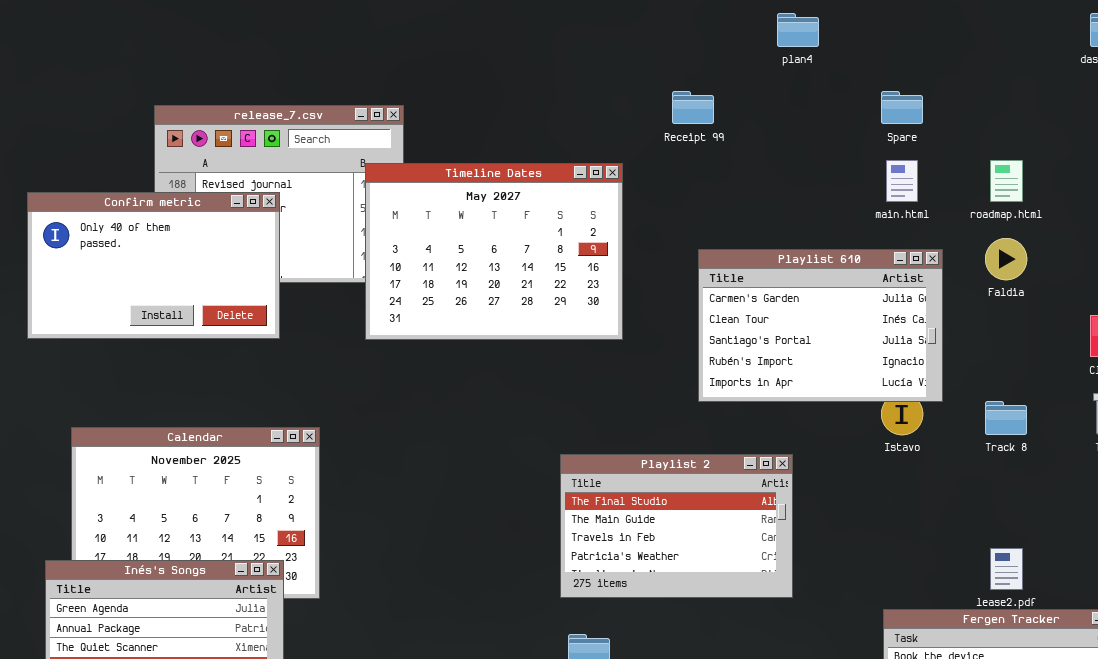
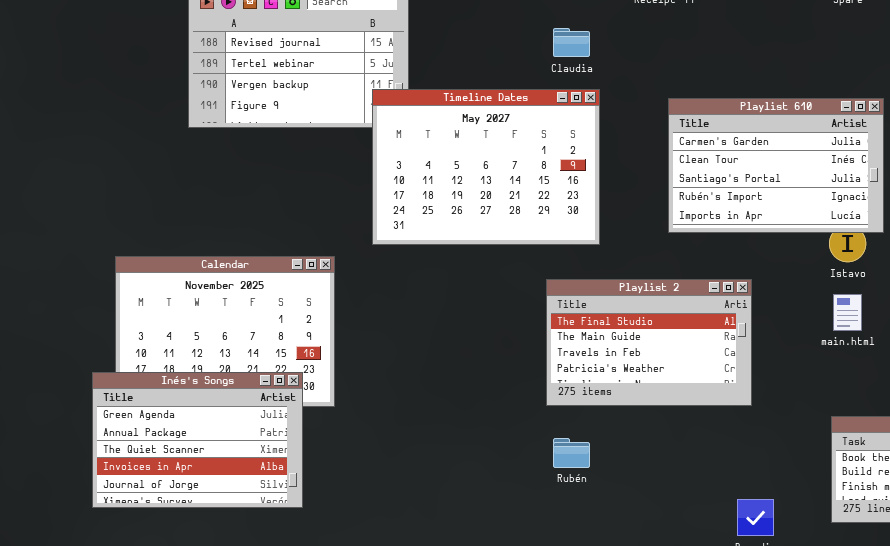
main.html: [886,160,918,202] -> [833,294,862,331], moved
Timeline Dates: [365,163,623,340] -> [372,89,600,245], moved
Confirm metric: [27,192,280,339] -> none, closed

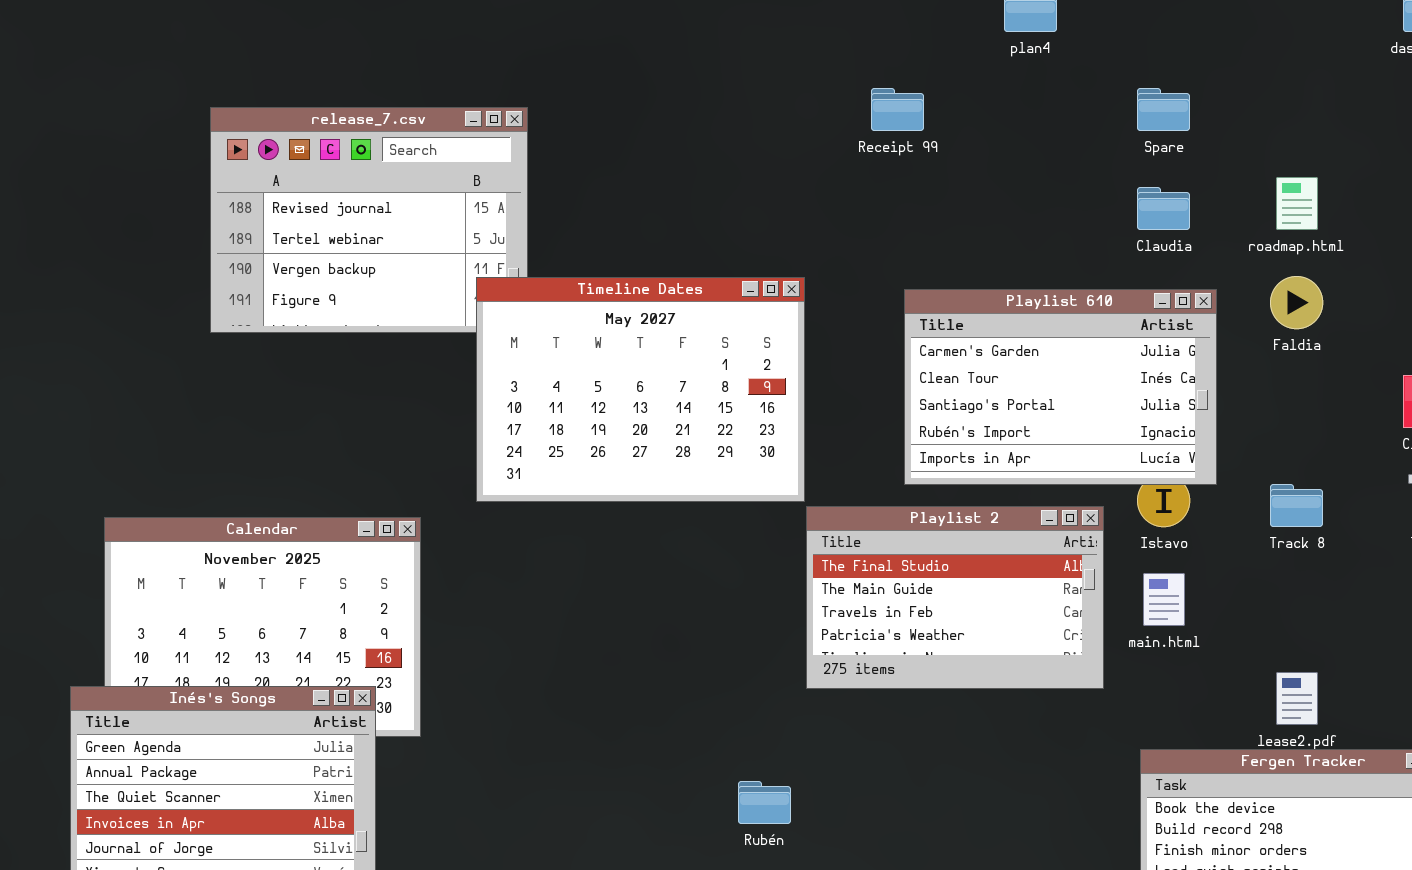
Claudia: [553,28,590,57] -> [1137,187,1190,230], moved
Playlist 2: [546,279,752,406] -> [806,506,1104,689], moved

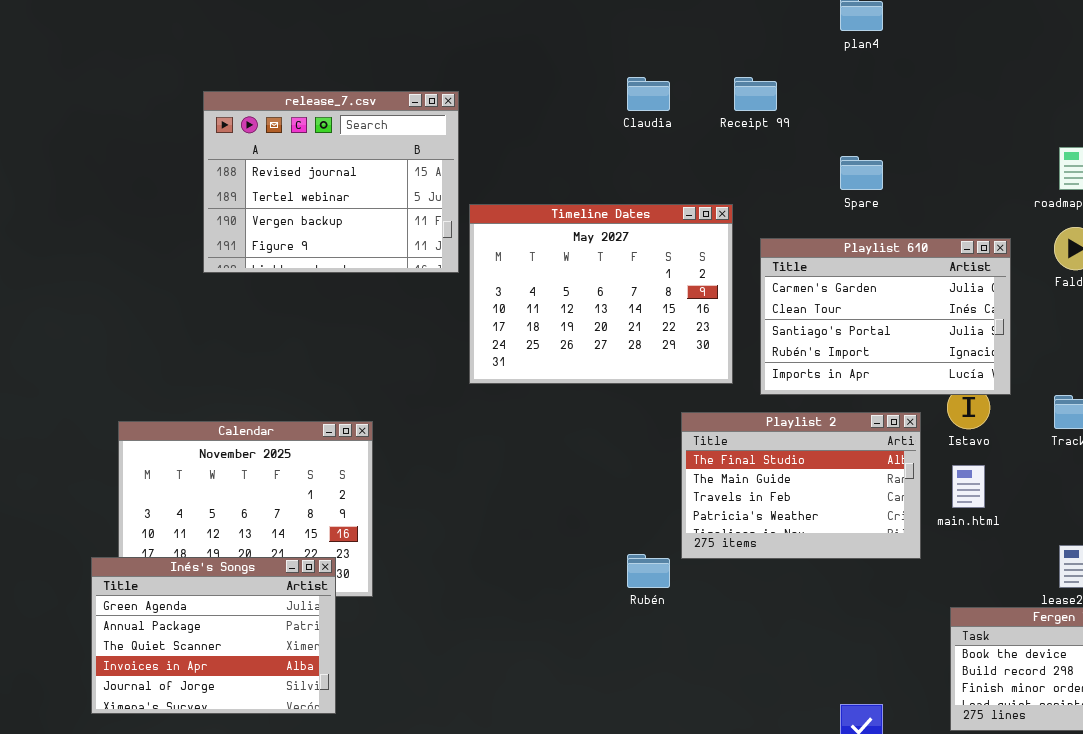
Spare: [1137,88,1190,131] -> [840,156,883,190], moved
Claudia: [1137,187,1190,230] -> [627,77,670,111], moved
Timeline Dates: [476,277,805,502] -> [469,204,733,384], moved
Rubén: [738,781,791,824] -> [627,554,670,588], moved

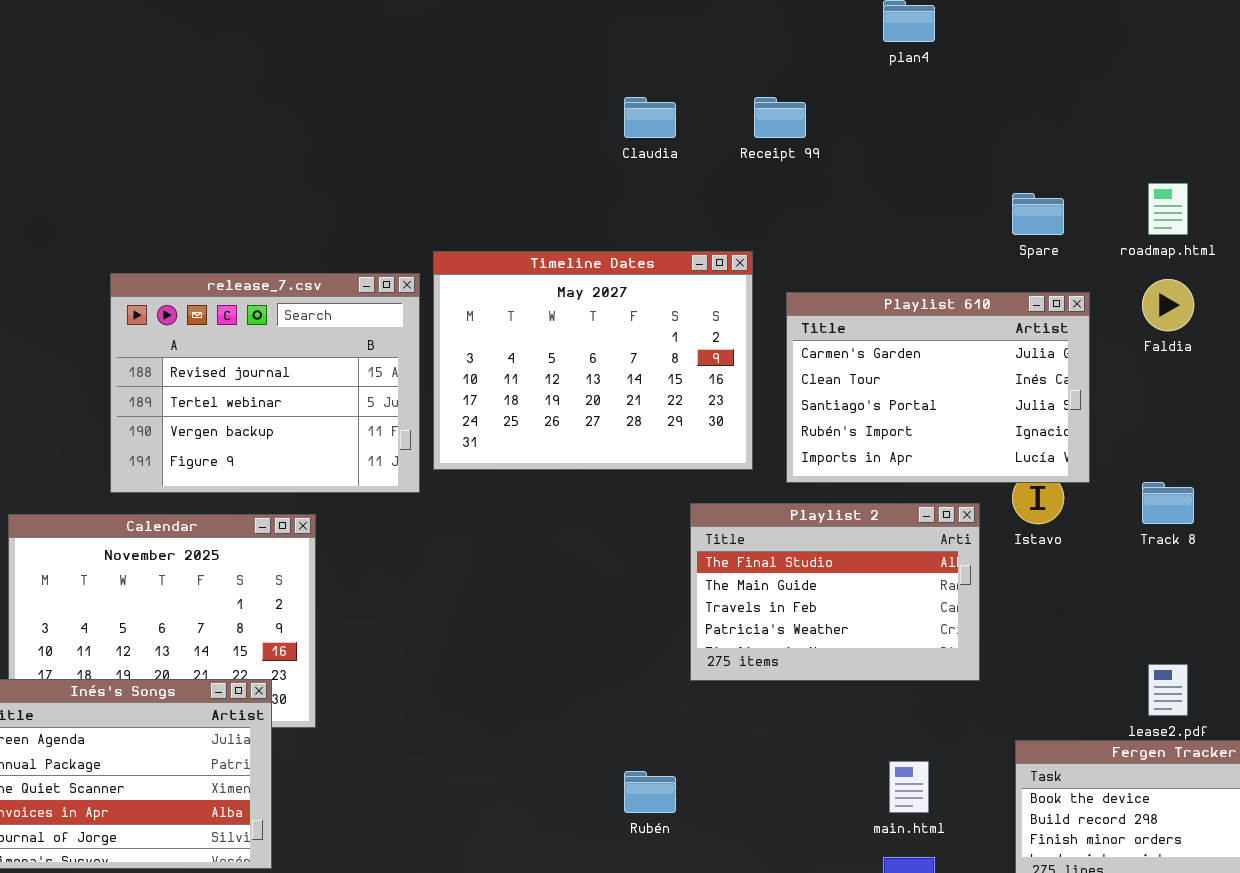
release_7.csv: [203,91,459,273] -> [110,273,420,493], moved
Spare: [840,156,883,190] -> [1012,193,1064,235], moved
main.html: [952,465,985,508] -> [889,761,929,813], moved
Rubén: [627,554,670,588] -> [624,771,676,813], moved

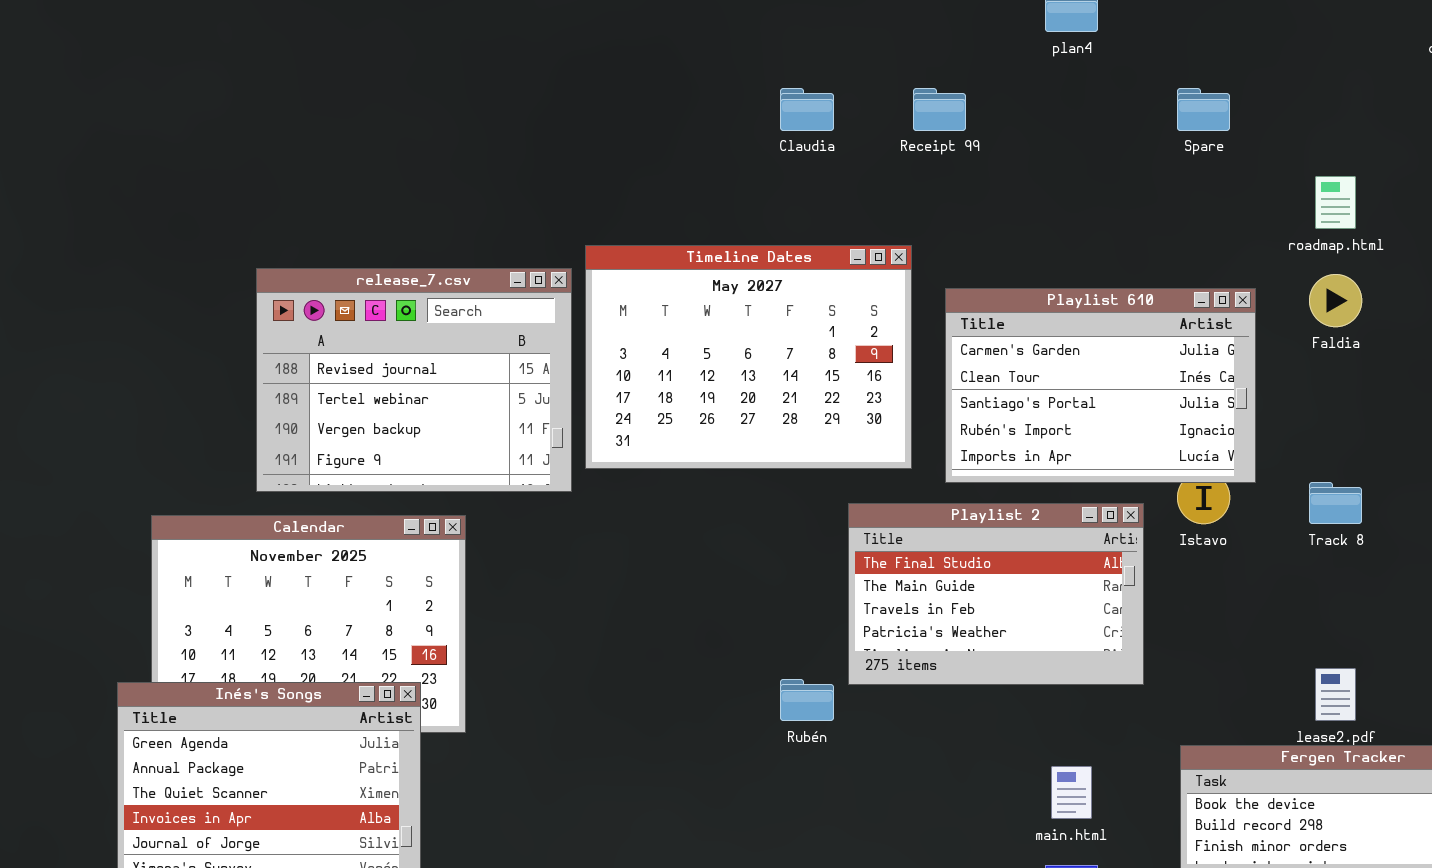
Spare: [1012,193,1064,235] -> [1177,88,1230,131], moved
Rubén: [624,771,676,813] -> [780,679,834,721], moved

